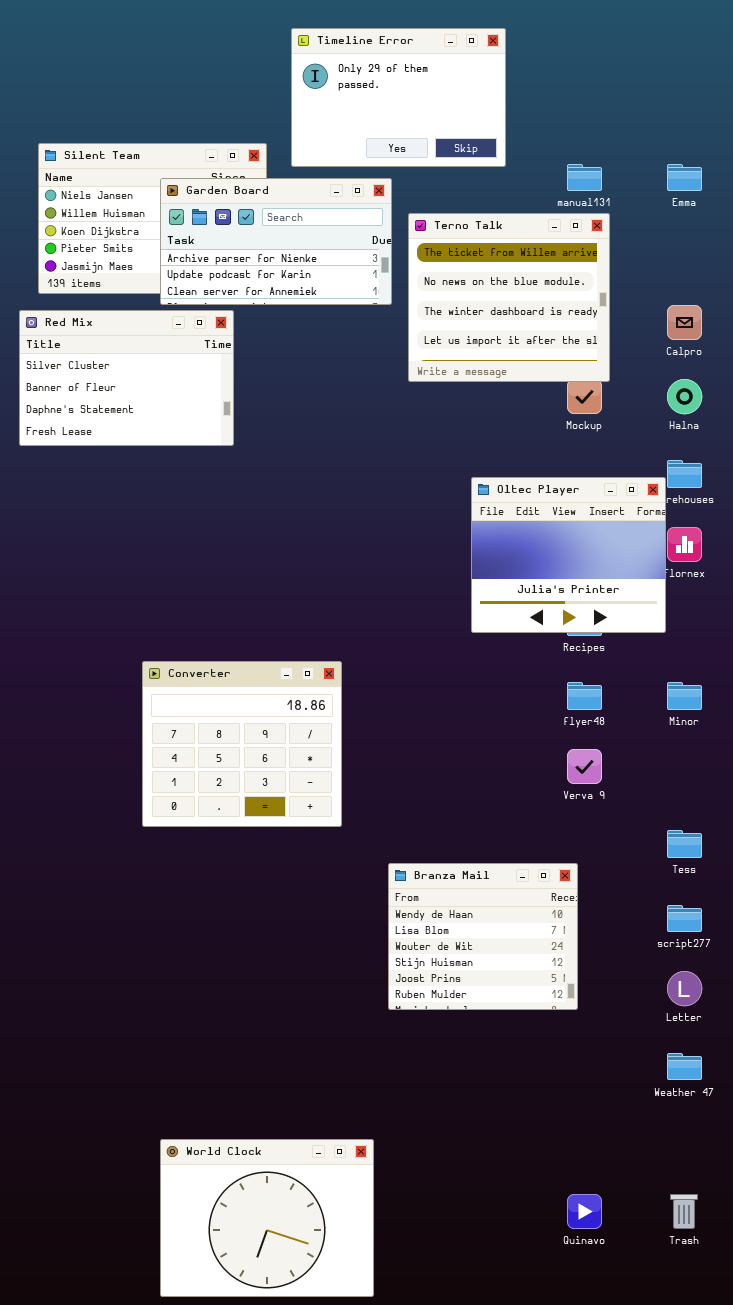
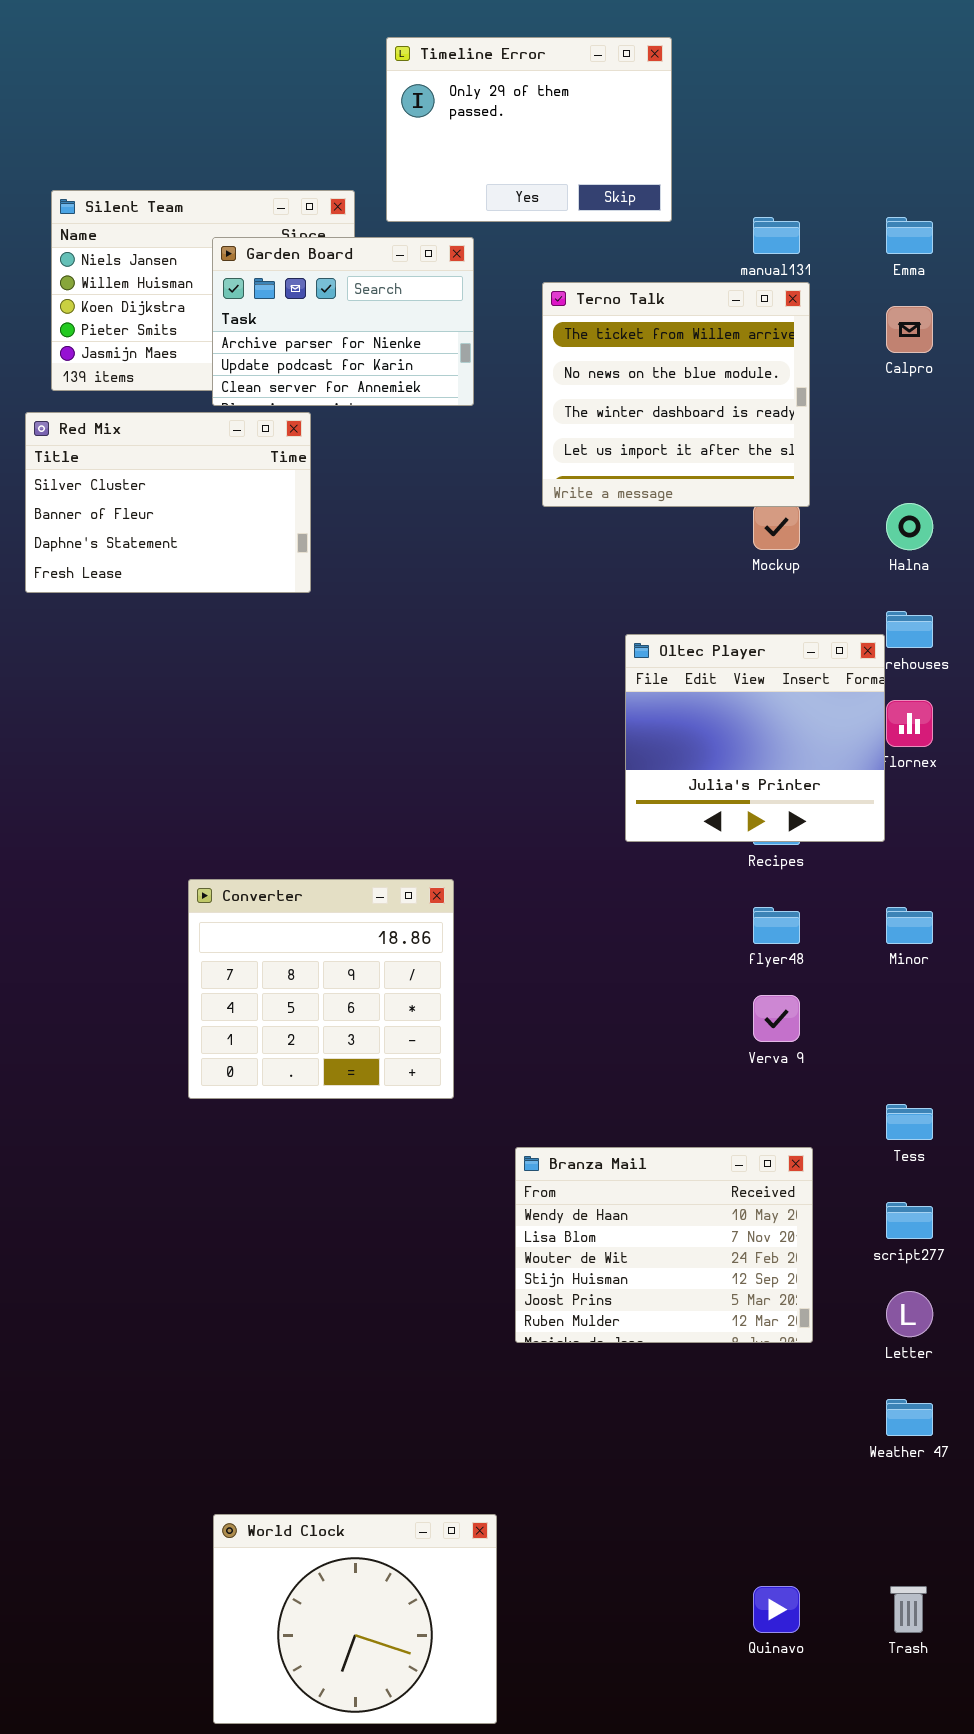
Garden Board: [160,178,392,305] -> [212,237,474,406], resized
Calpro: [667,305,702,340] -> [886,306,933,353], moved
Branza Mail: [388,863,578,1010] -> [515,1147,813,1343], resized

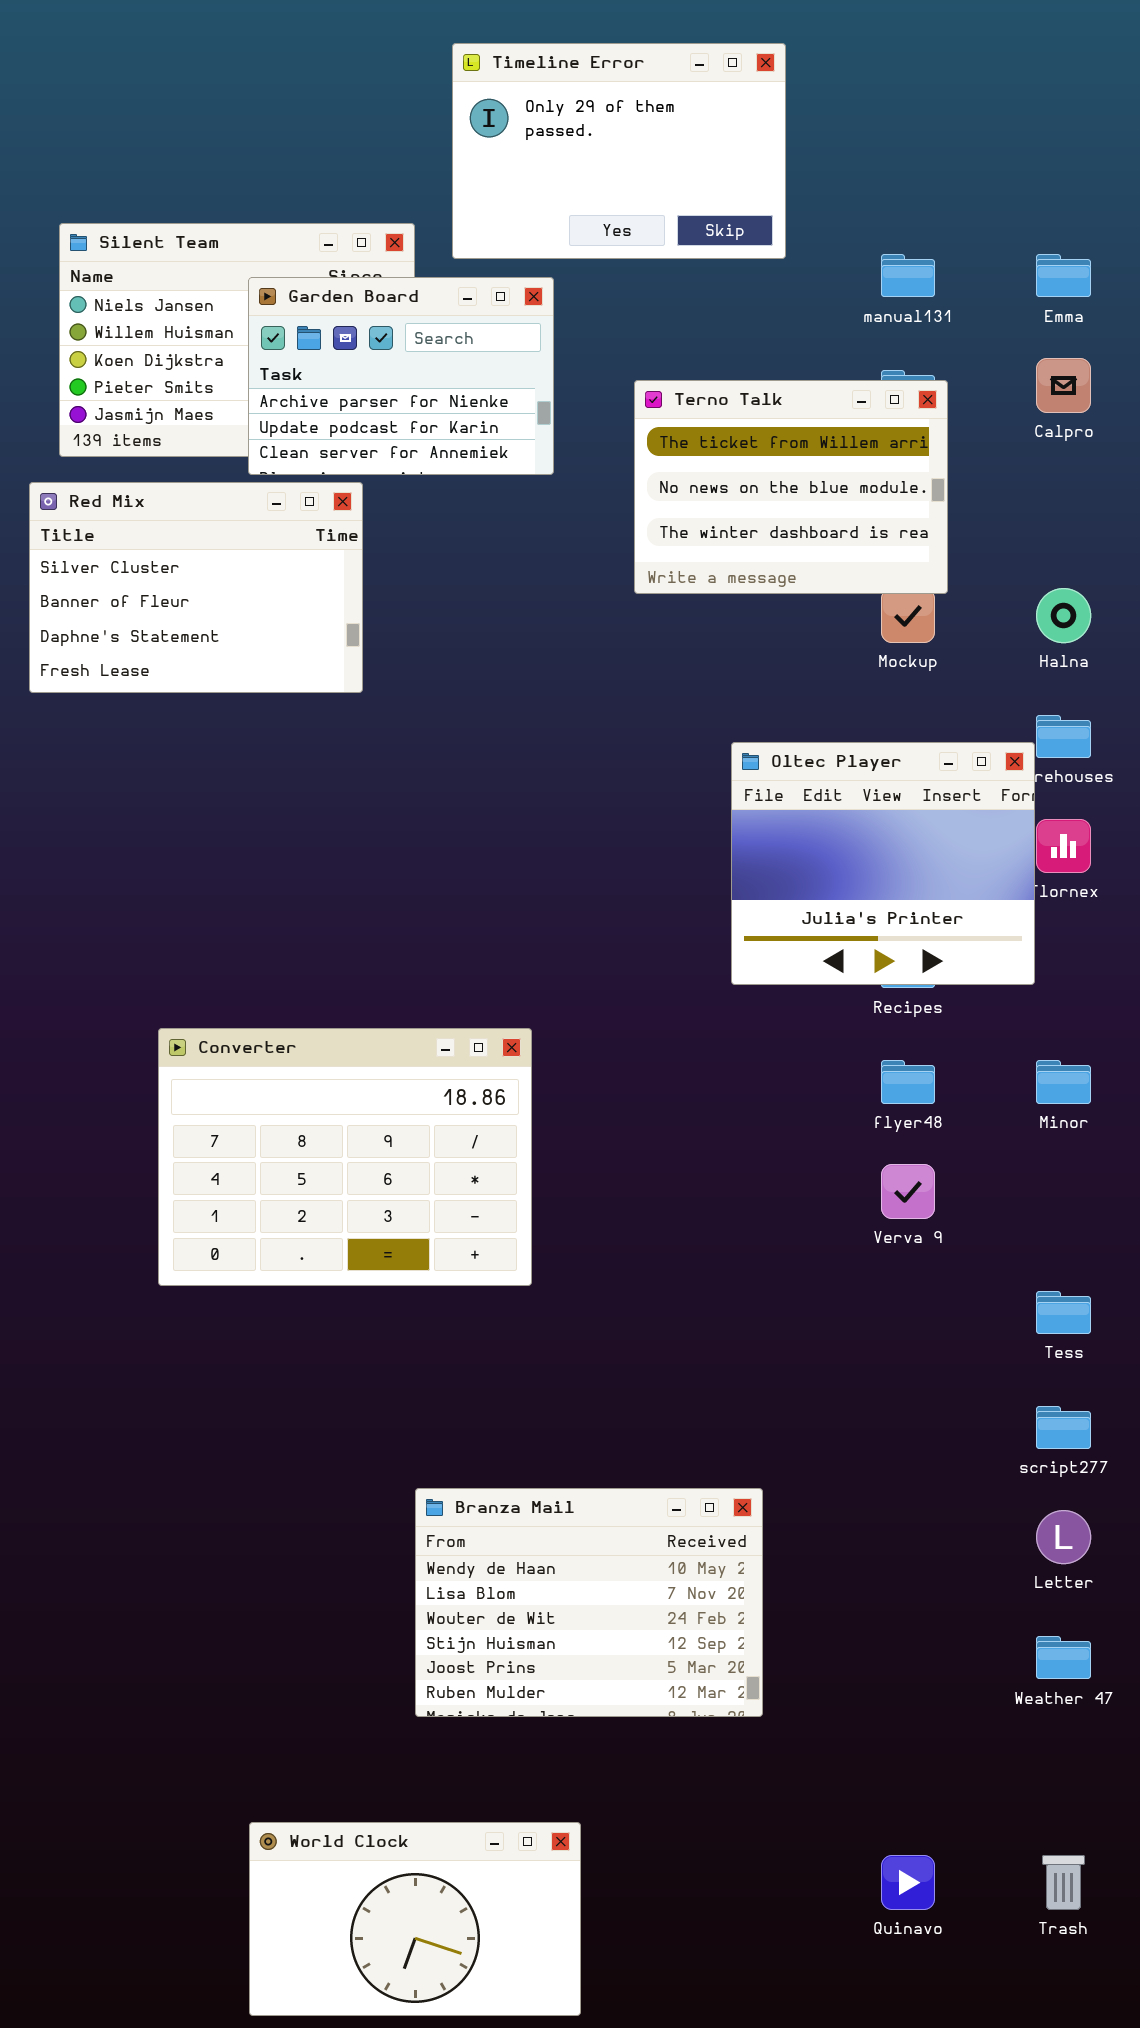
Terno Talk: [542,282,810,507] -> [634,380,948,594], resized
Converter: [188,879,454,1099] -> [158,1028,532,1286], resized
Branza Mail: [515,1147,813,1343] -> [415,1488,763,1717], moved
World Clock: [213,1514,497,1724] -> [249,1822,581,2016], resized

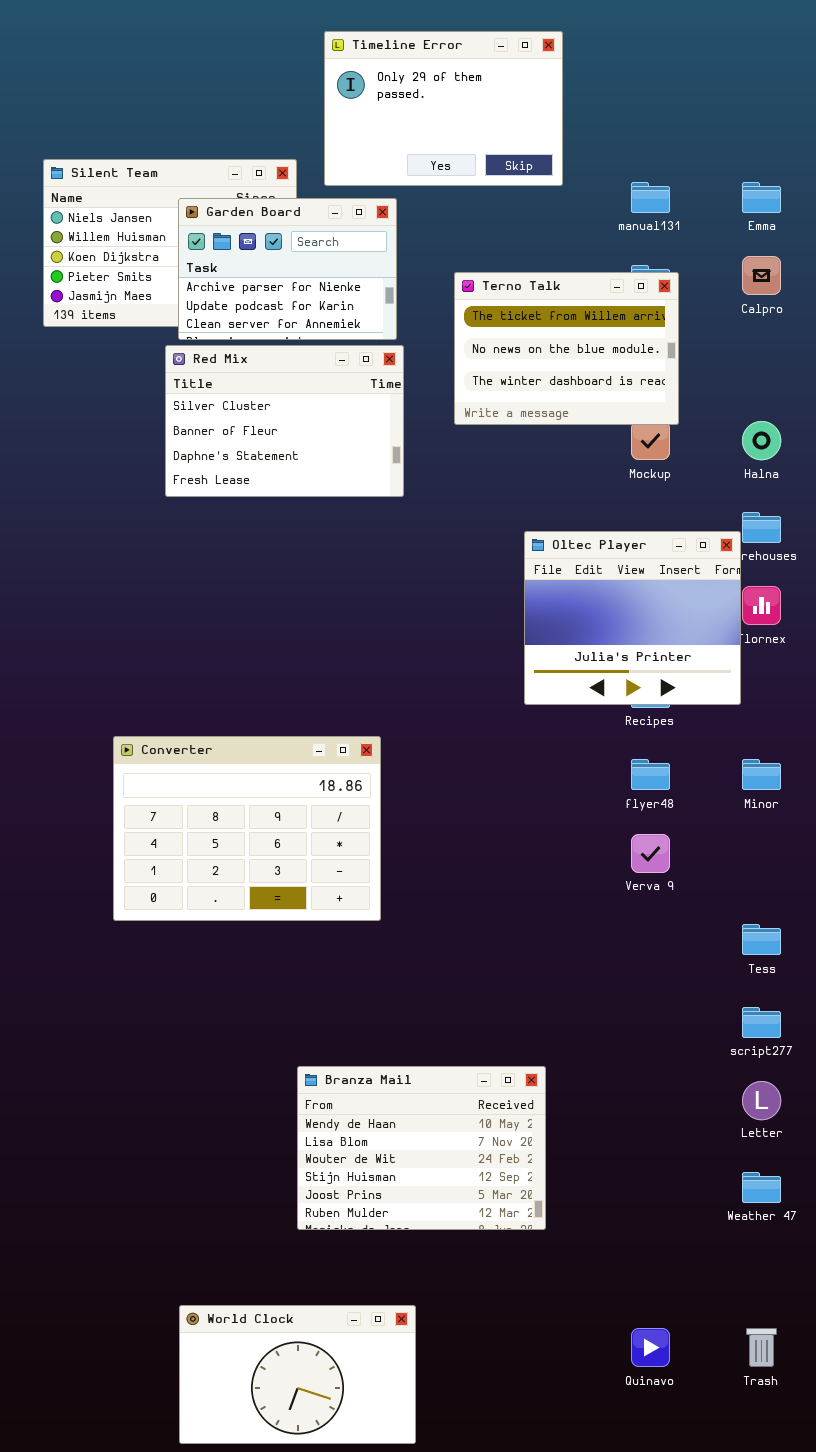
Red Mix: [29,482,363,693] -> [165,345,404,497], moved

